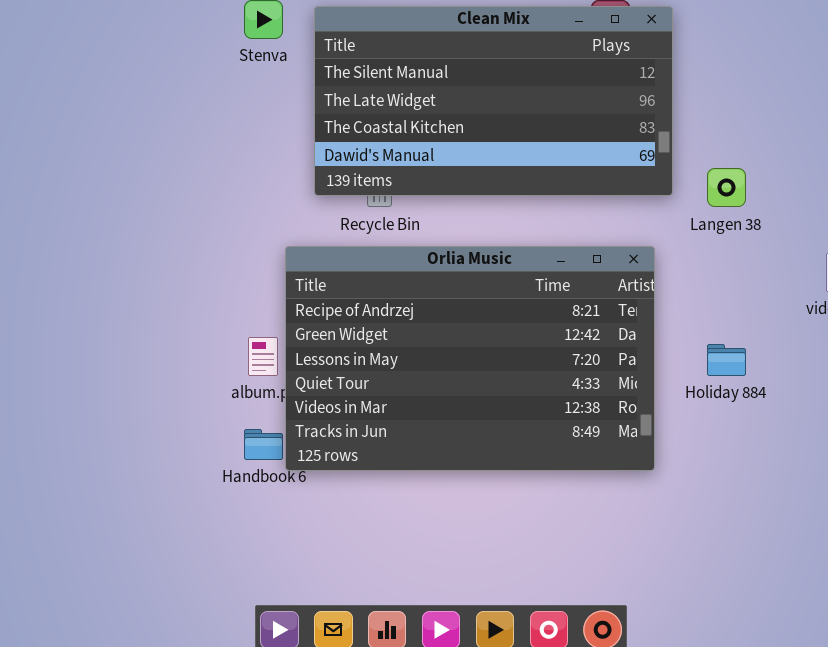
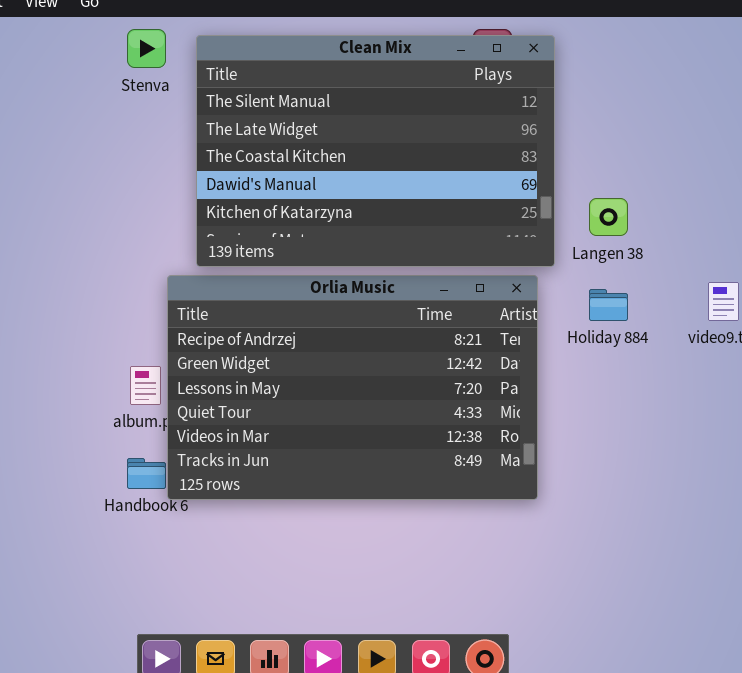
Clean Mix: [314,6,673,196] -> [196,35,555,267], resized
Holiday 884: [707,344,746,376] -> [589,289,628,321], moved

